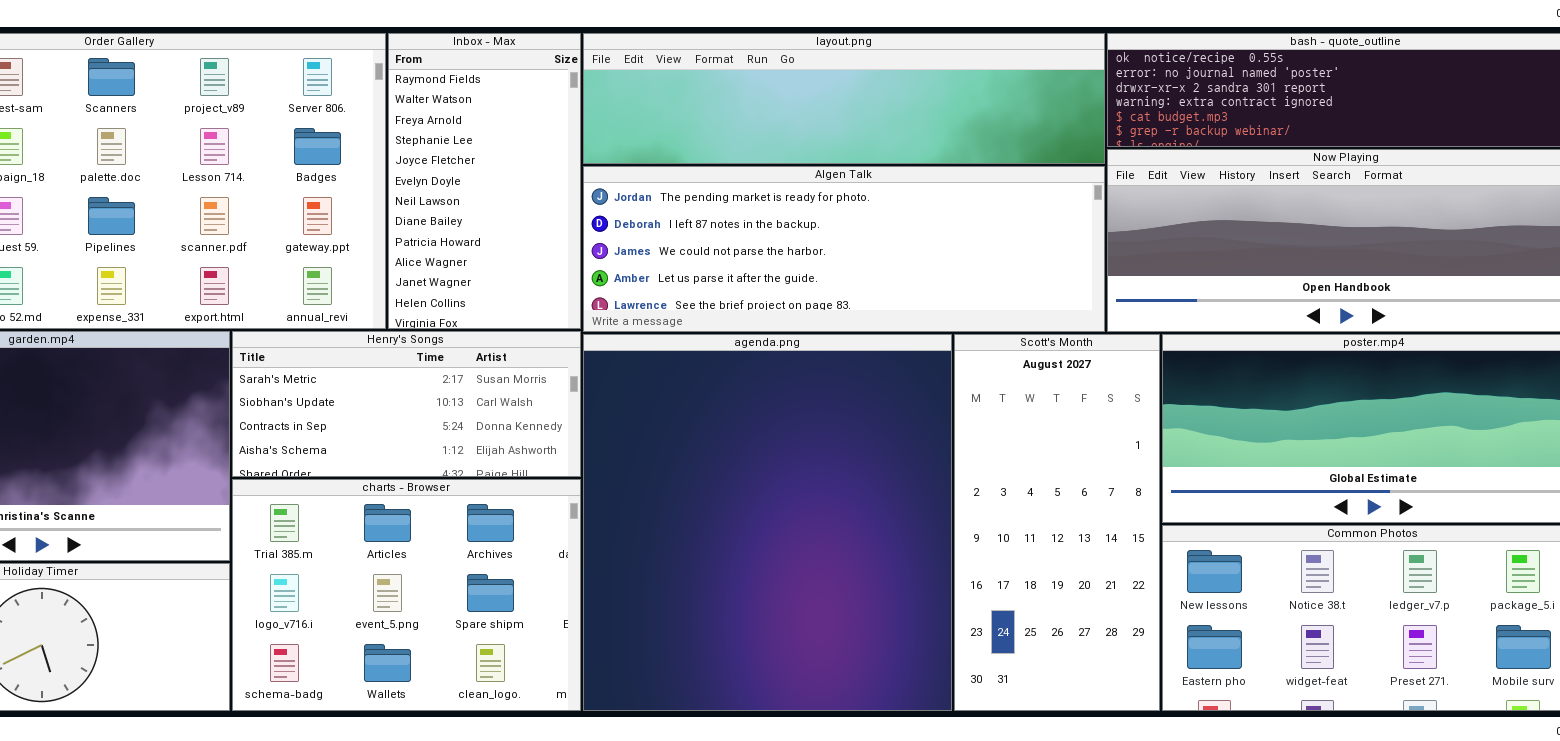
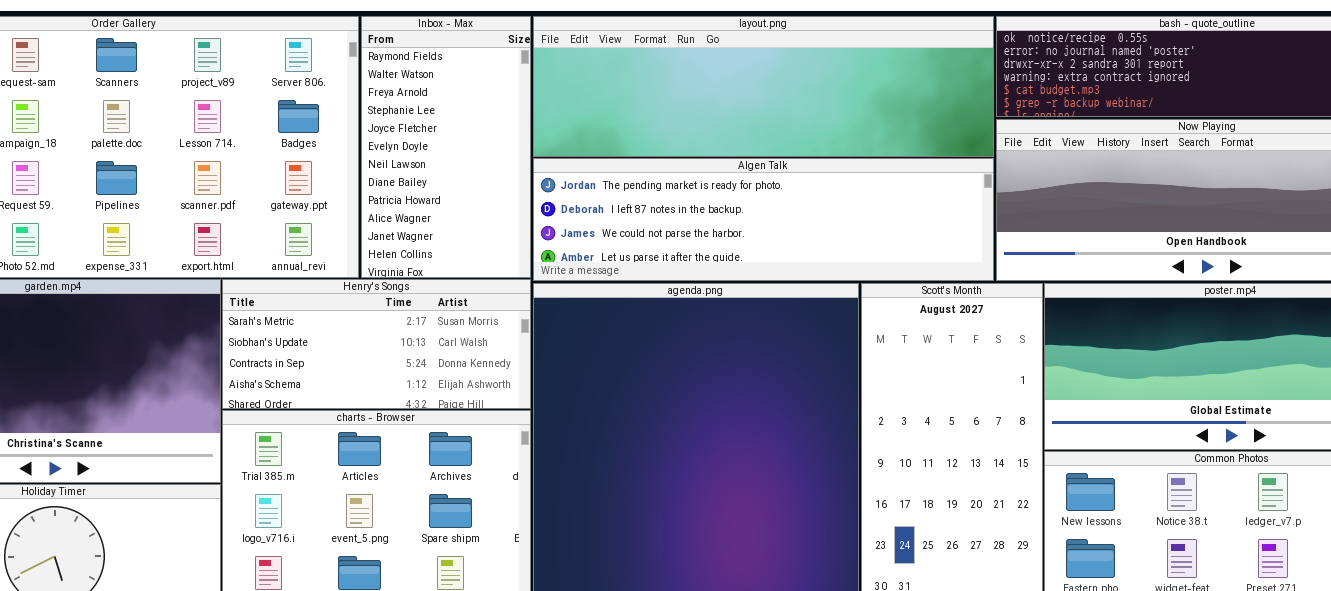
layout.png: [583,33,1105,164] -> [533,16,994,157], resized
Algen Talk: [583,166,1105,332] -> [533,158,994,281], resized

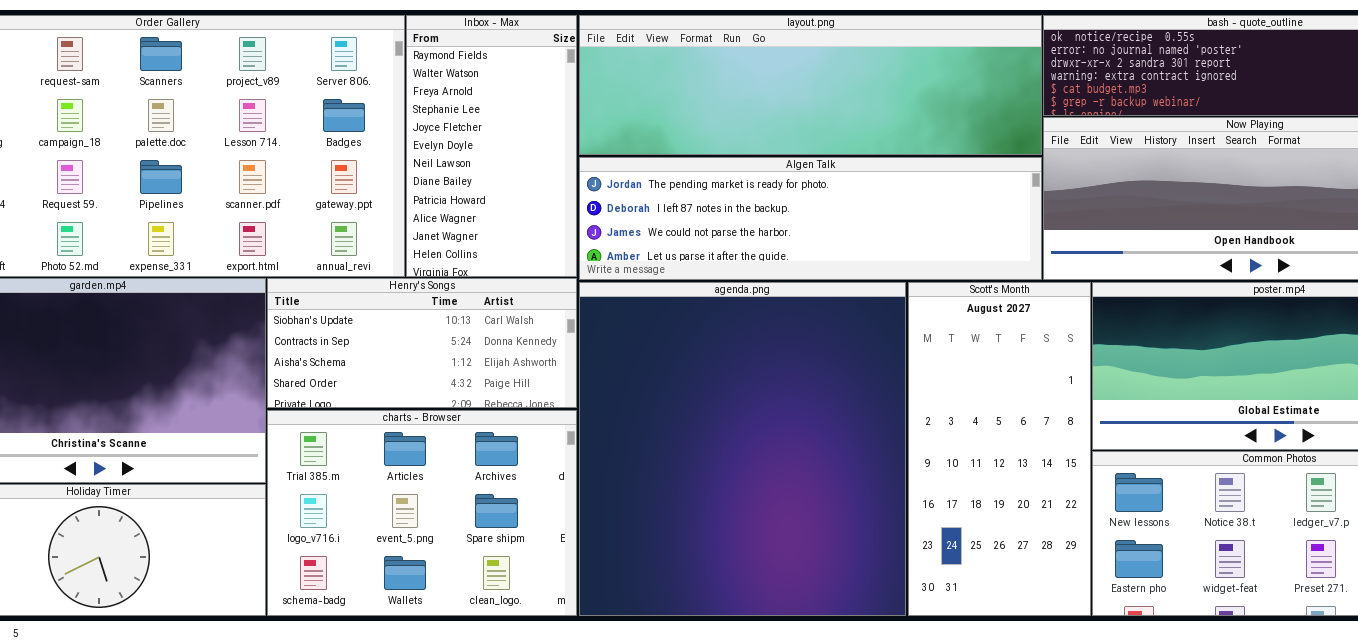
Henry's Songs: [222,279,531,409] -> [267,278,577,408], scrolled down 1 row

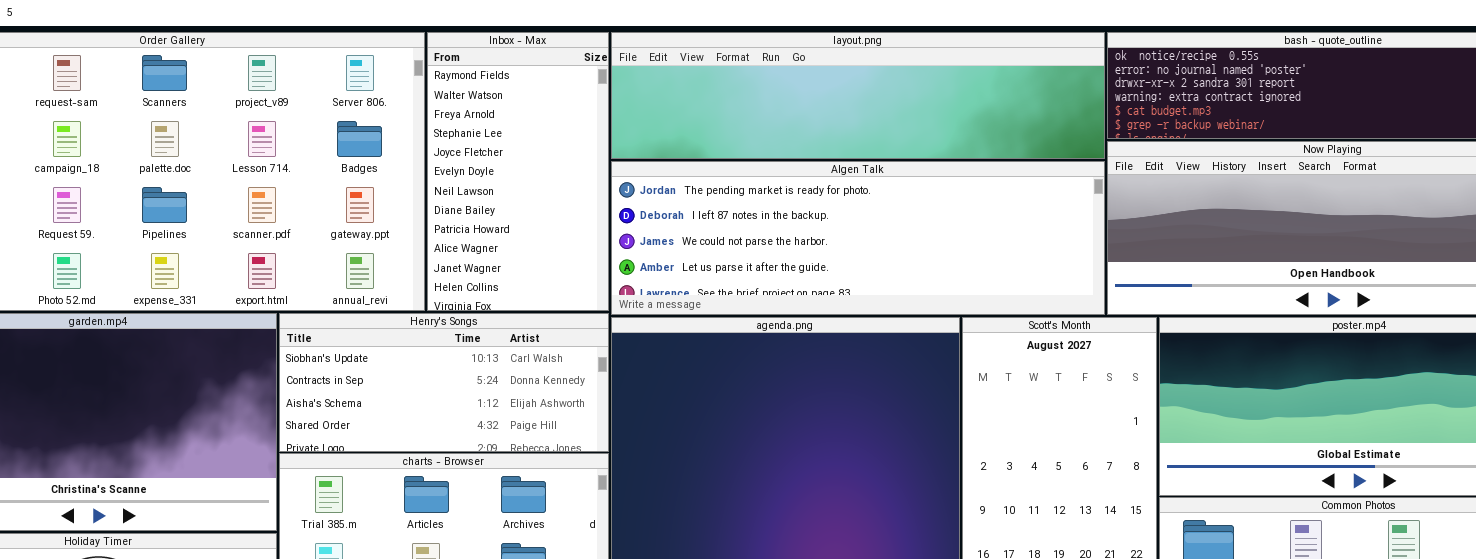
layout.png: [579,15,1042,155] -> [611,32,1105,159], resized
Algen Talk: [579,157,1042,280] -> [611,161,1105,315], resized

